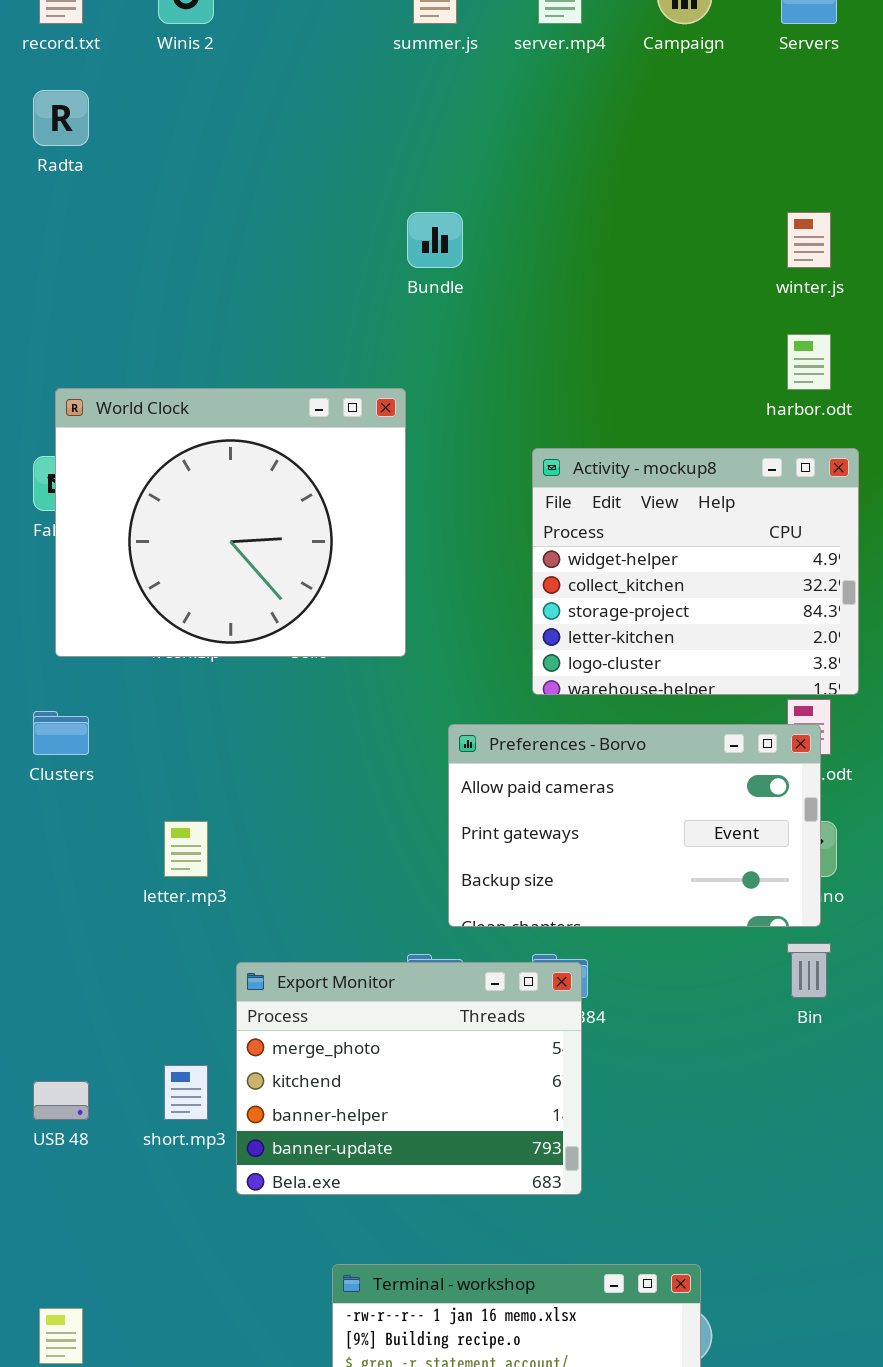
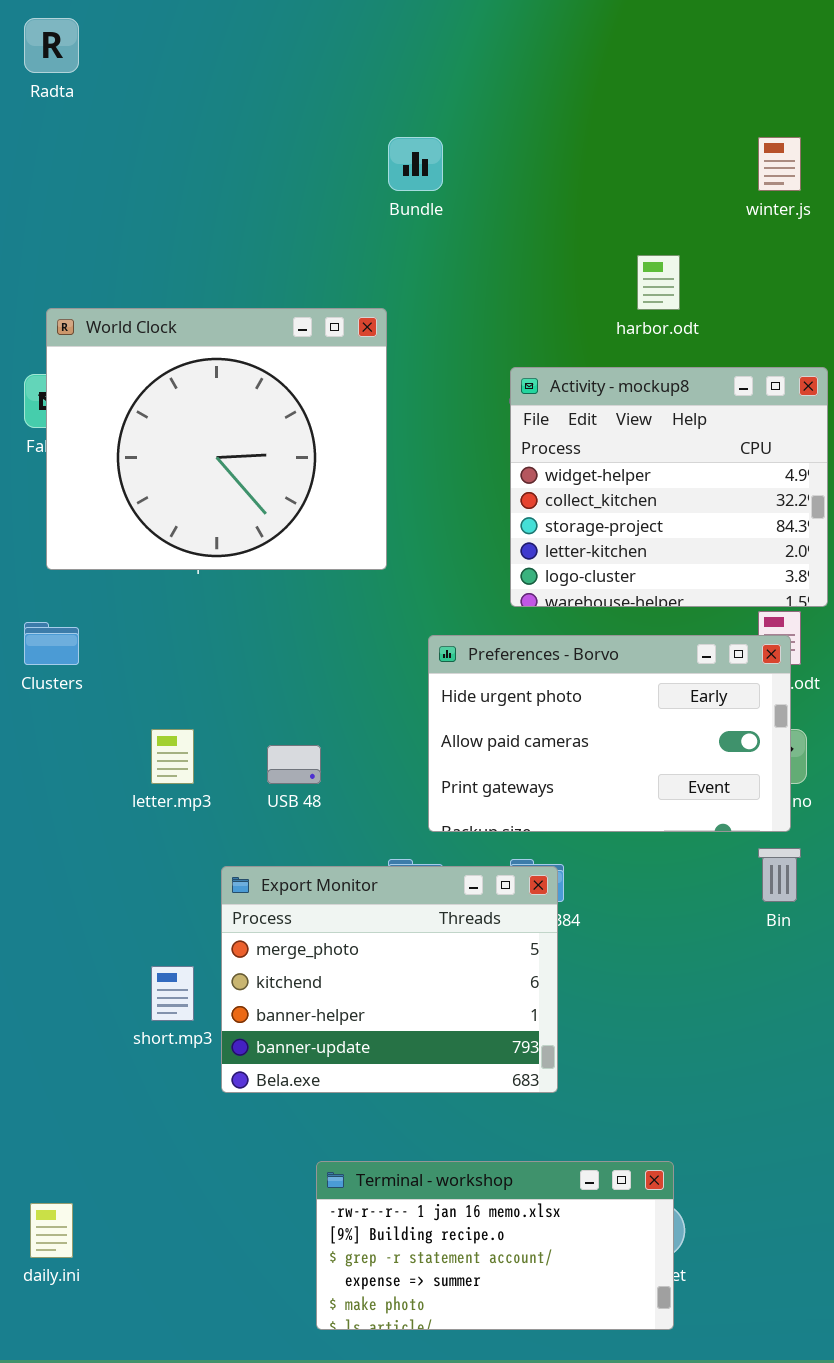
harbor.odt: [787,334,831,390] -> [637,255,680,310], moved
Preferences - Borvo: [448,724,821,927] -> [428,635,791,832], scrolled up 1 row
USB 48: [33,1081,89,1120] -> [267,745,321,784], moved

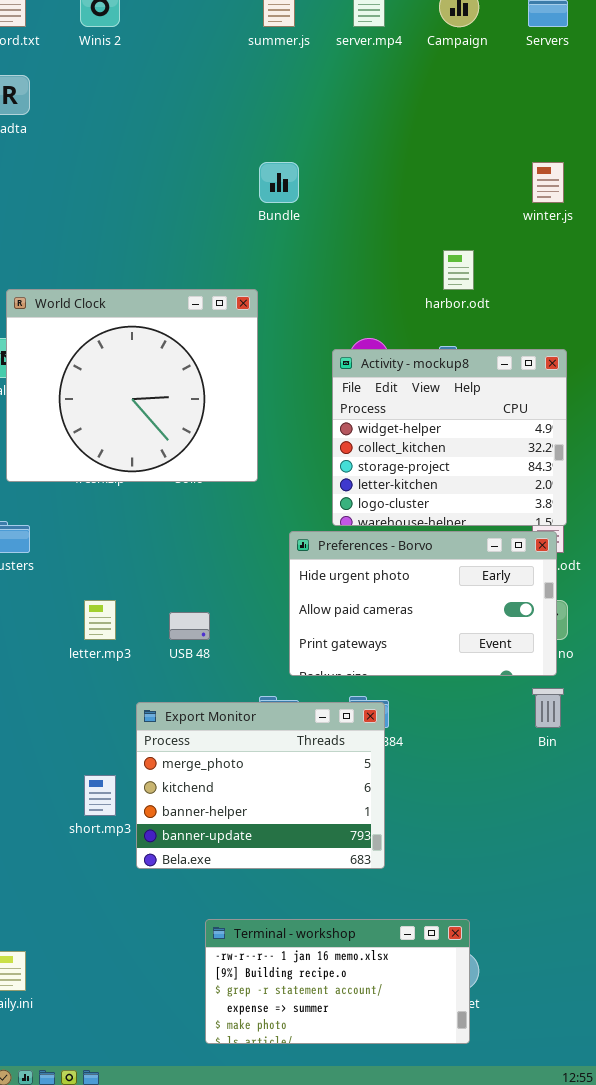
Activity - mockup8: [510,367,828,607] -> [332,349,567,526], moved

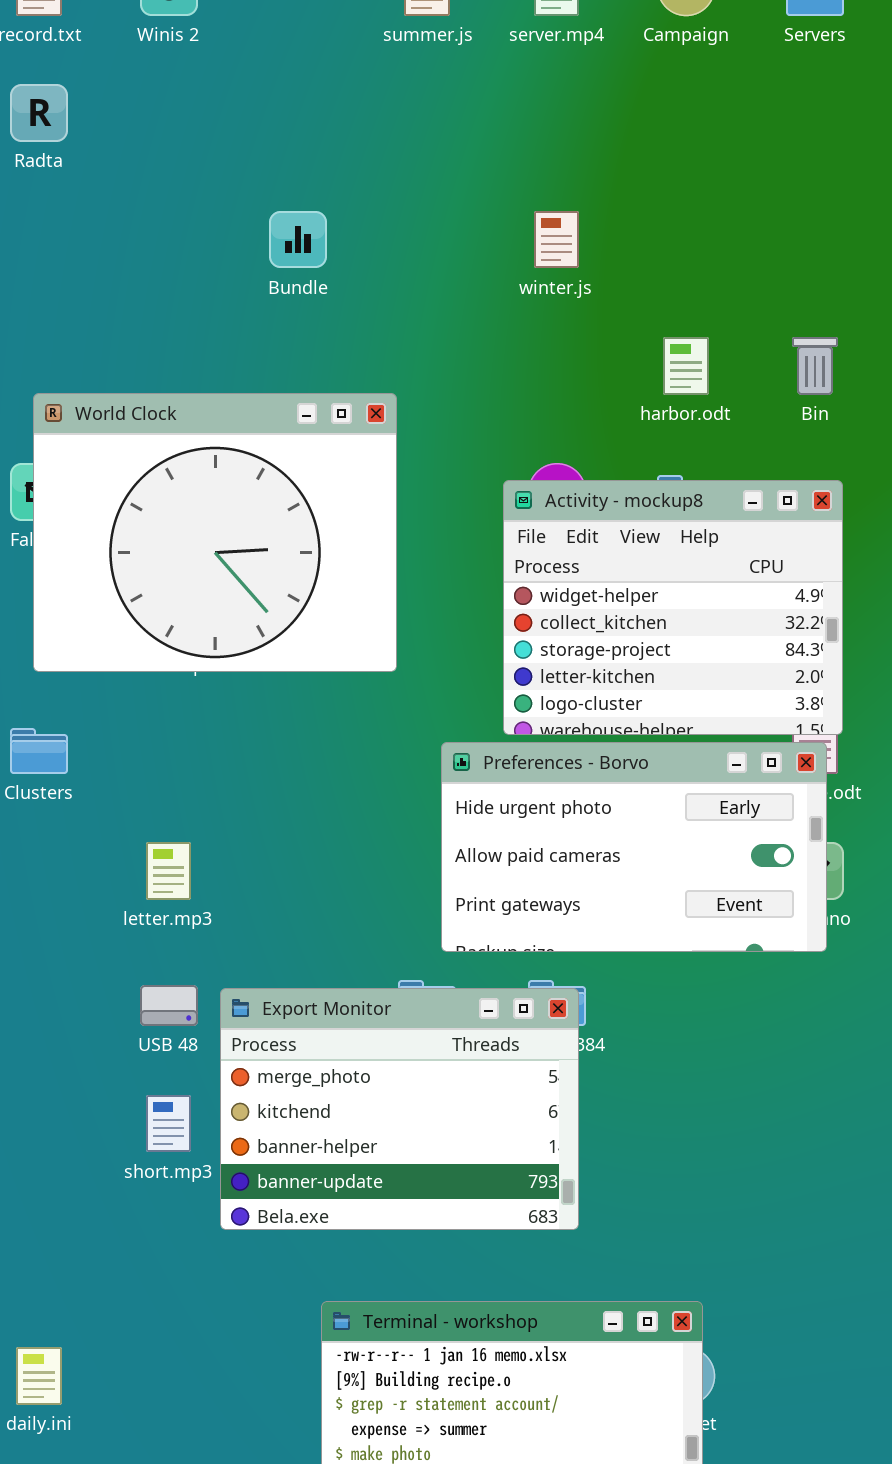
Bundle: [259,162,299,203] -> [269,211,327,268], moved
winter.js: [532,162,564,203] -> [534,211,579,268], moved
USB 48: [169,612,210,640] -> [140,985,198,1026], moved
Bin: [532,688,564,728] -> [792,337,838,395], moved

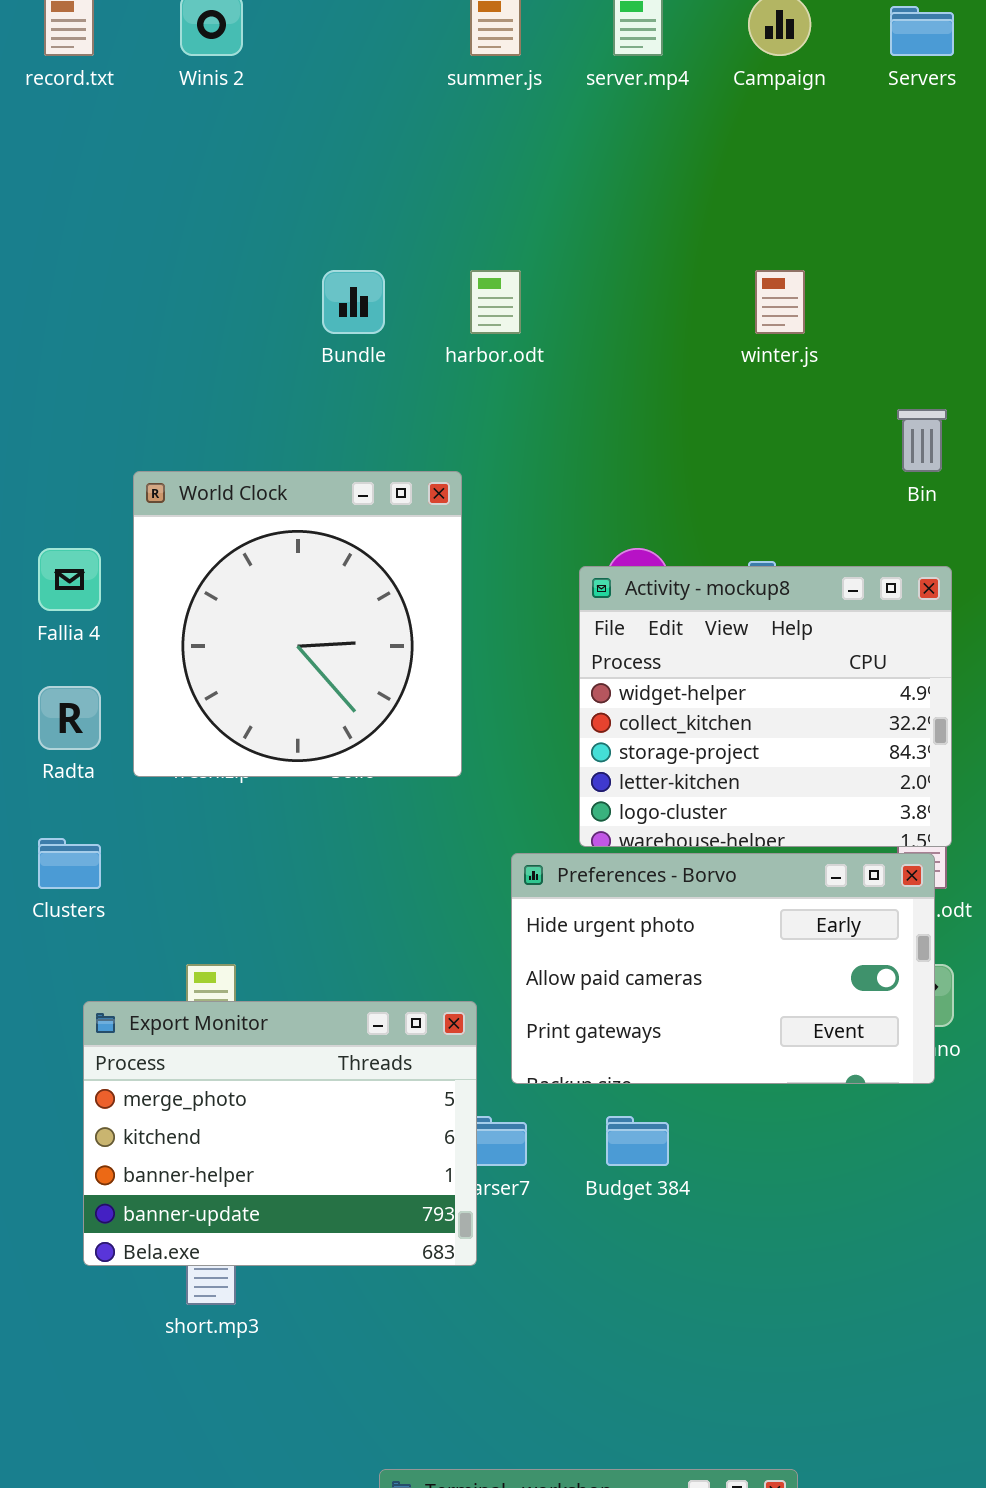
Radta: [10,84,68,142] -> [38,686,101,750], moved
winter.js: [534,211,579,268] -> [755,270,805,334], moved
harbor.odt: [663,337,709,395] -> [470,270,521,334], moved
World Clock: [33,393,397,672] -> [133,471,462,777], resized
Export Monitor: [220,988,579,1230] -> [83,1001,477,1266], moved

